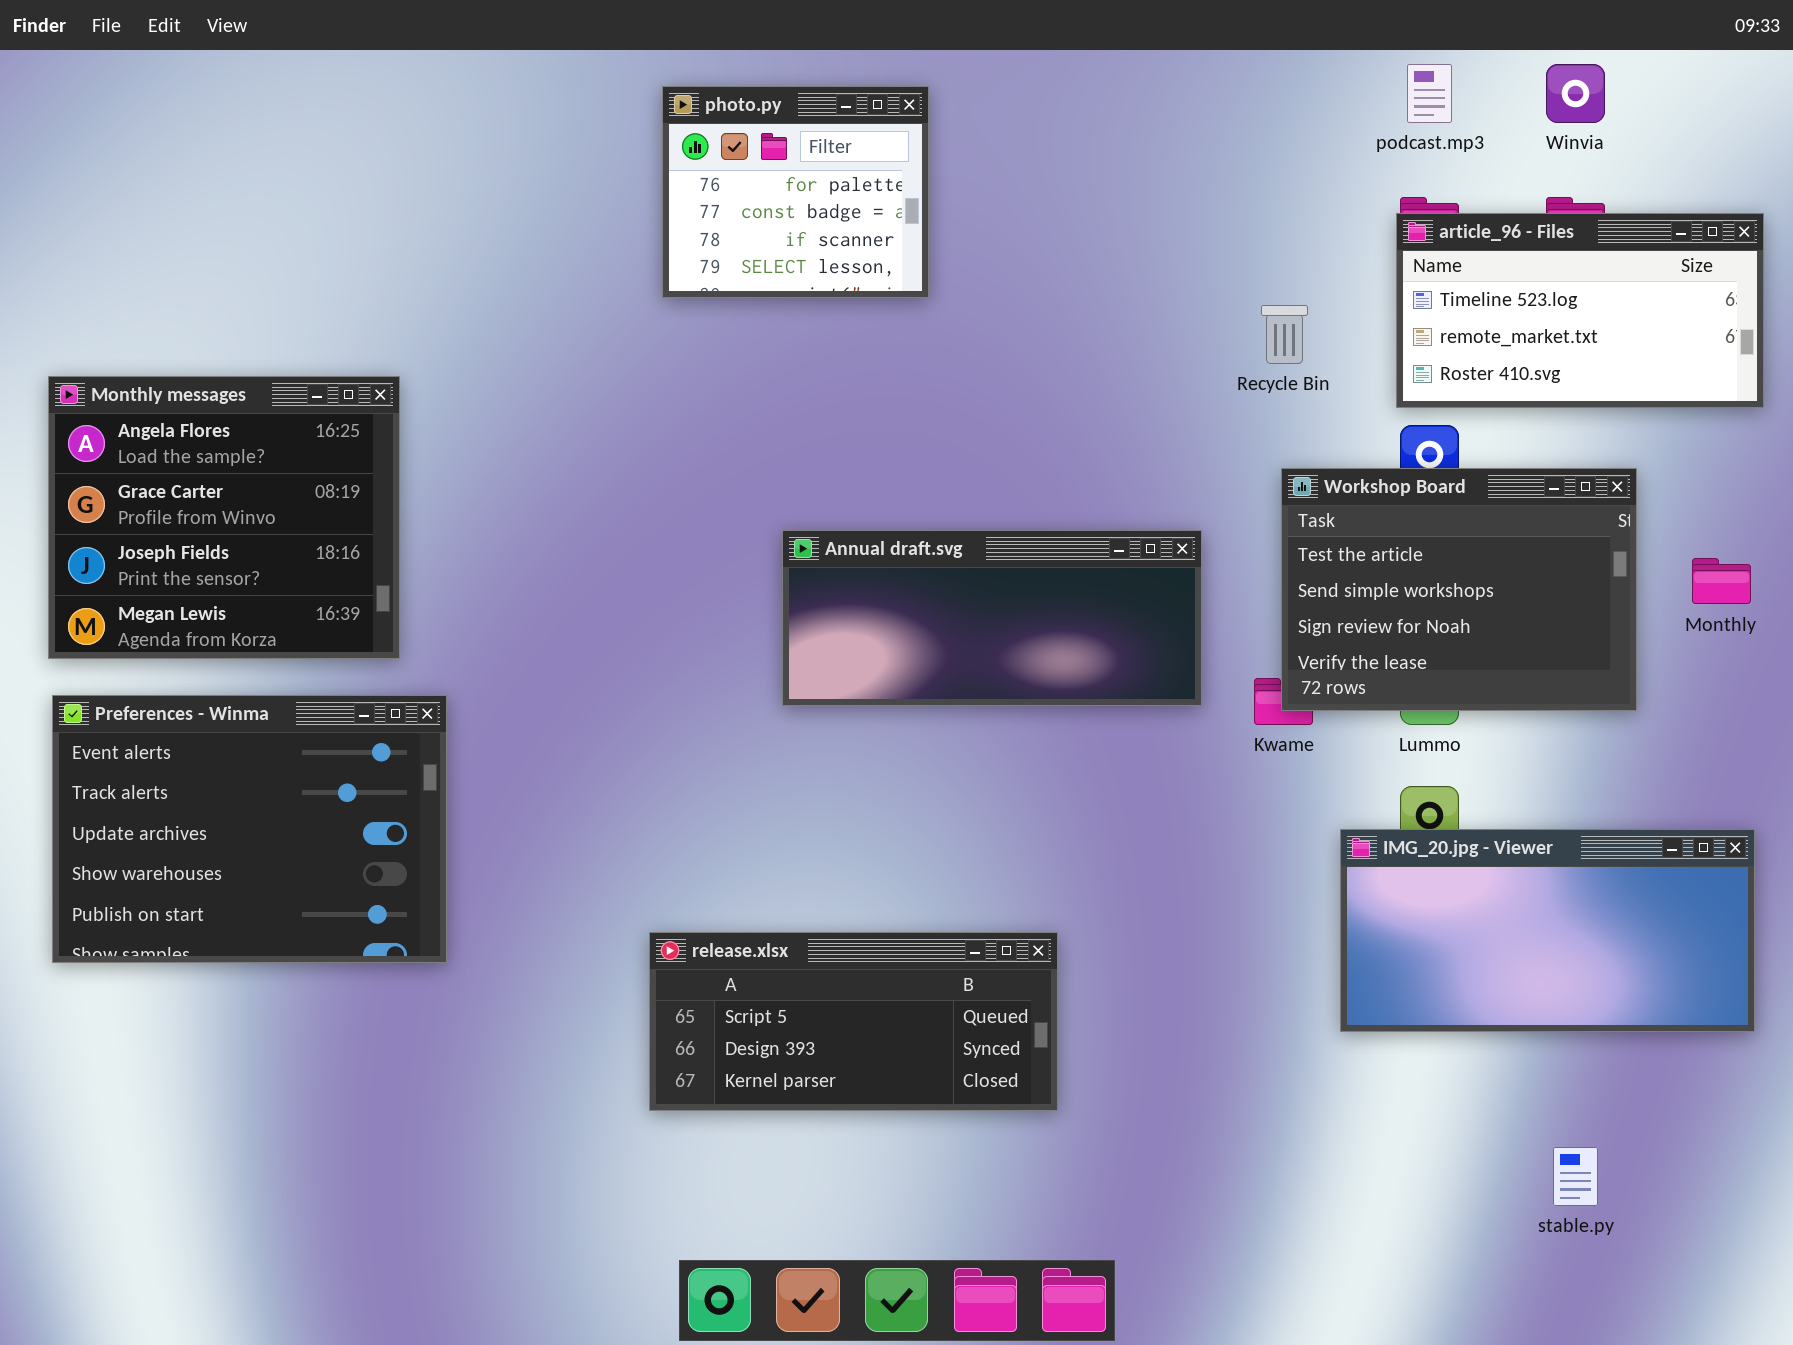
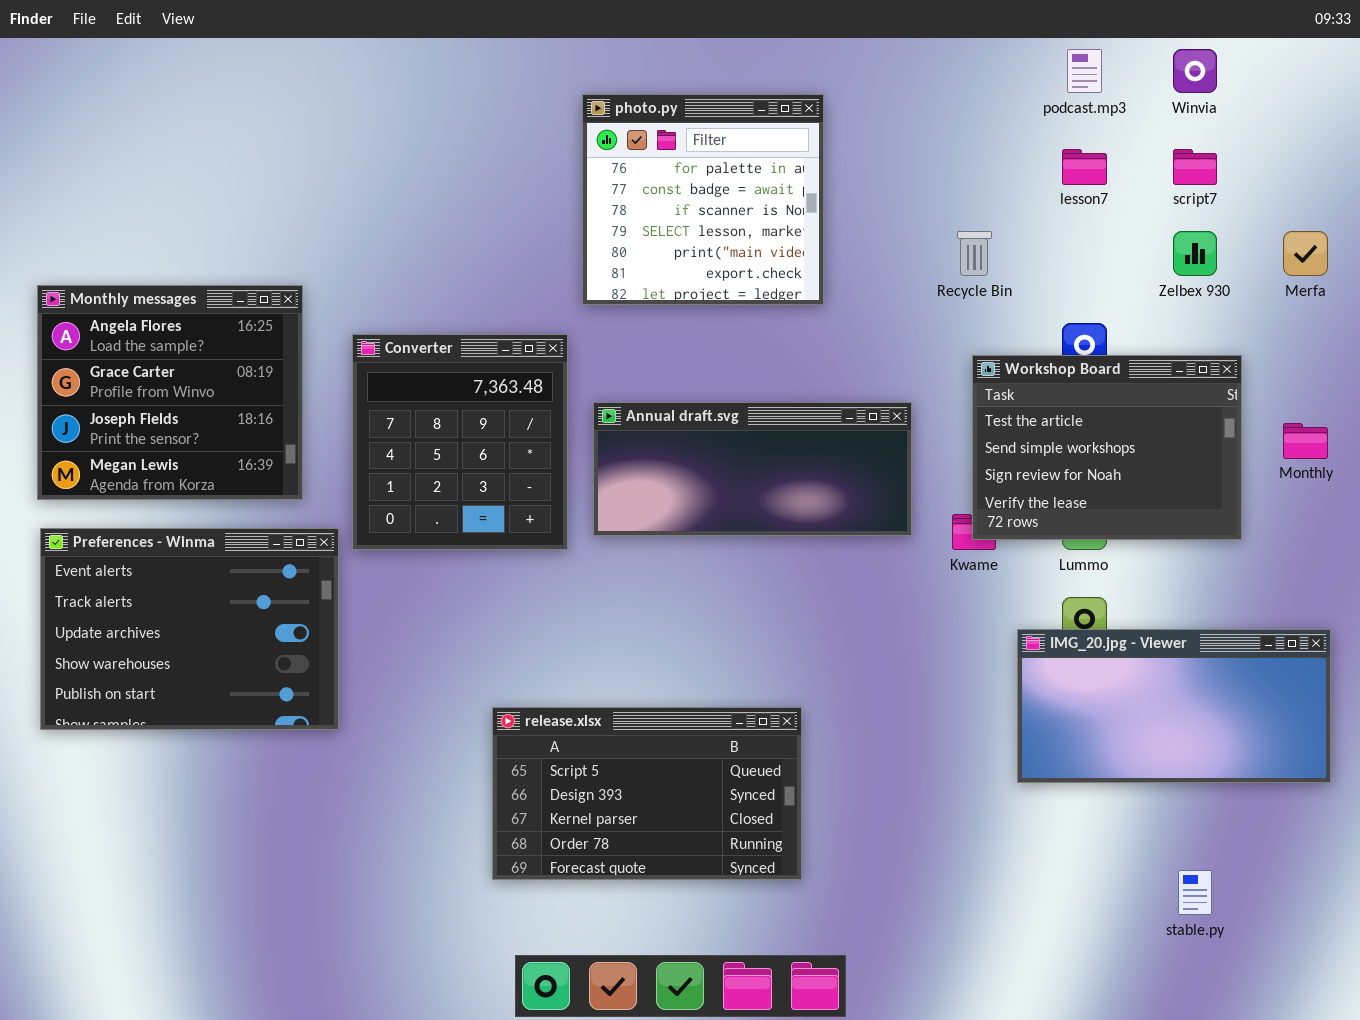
photo.py: [662,86,929,298] -> [582,94,824,305], moved, resized
article_96 - Files: [1396,213,1764,408] -> none, closed
Converter: none -> [352,334,568,550], opened
release.xlsx: [649,932,1058,1111] -> [492,707,802,880], resized

